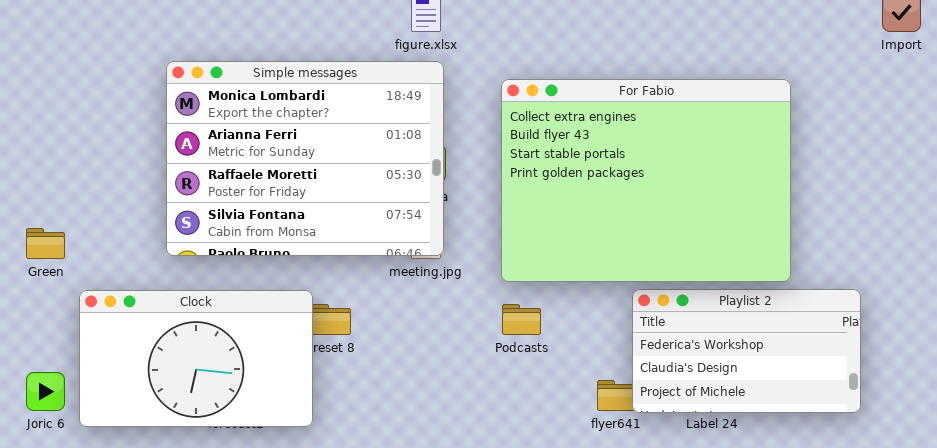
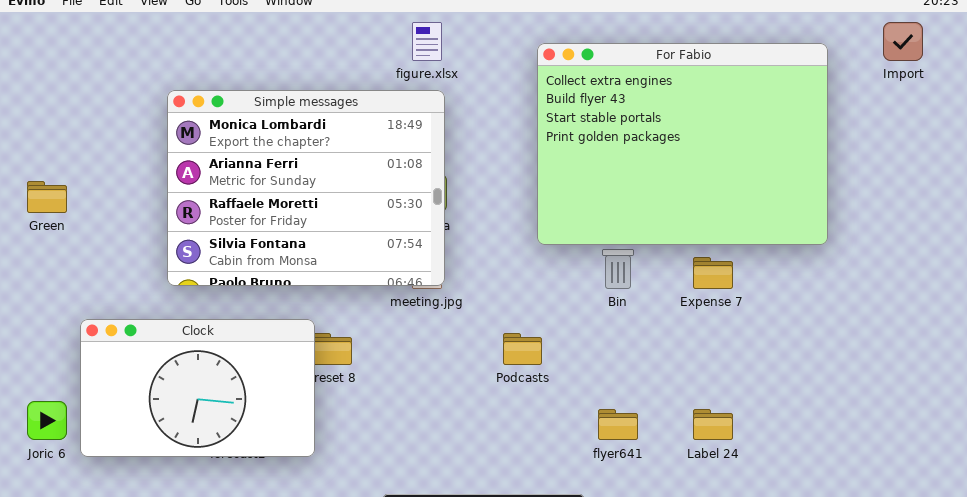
For Fabio: [501,79,791,282] -> [537,43,828,245], moved
Green: [26,228,65,259] -> [27,181,67,213], moved
Playlist 2: [632,289,861,413] -> none, closed

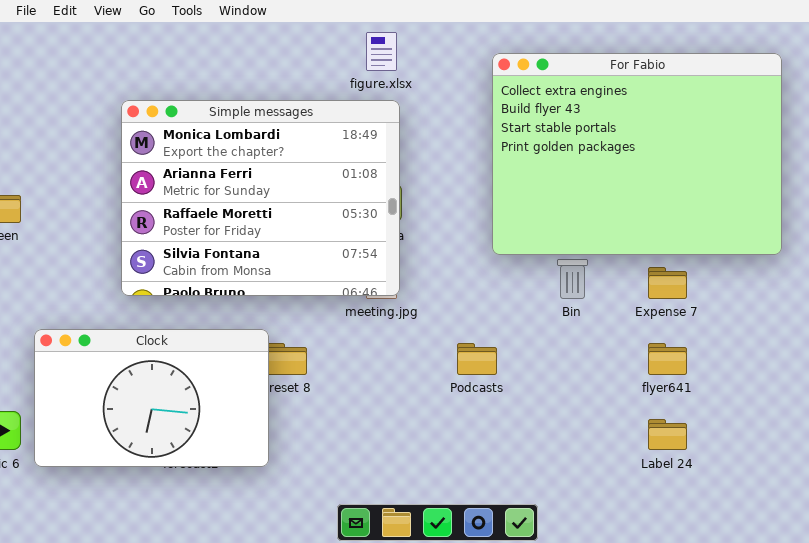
flyer641: [598,409,638,440] -> [648,343,687,375], moved

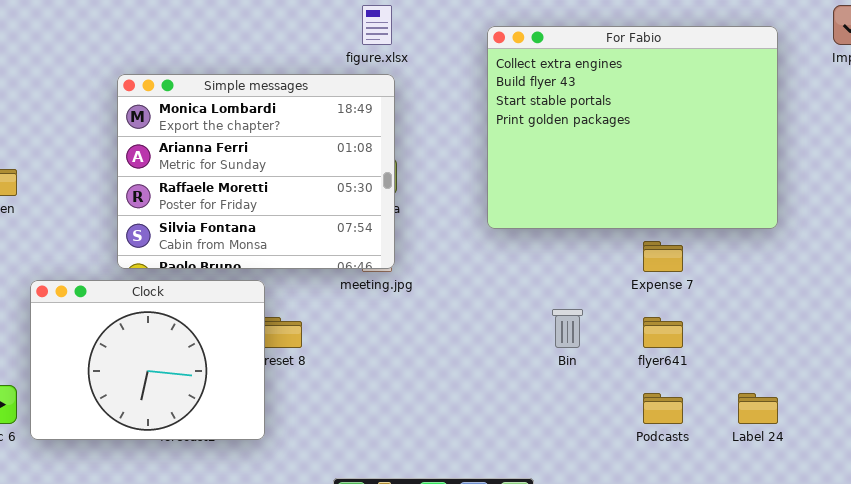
Bin: [557,259,588,299] -> [552,309,583,348], moved
Clock: [34,329,269,467] -> [30,280,265,440], resized
Podcasts: [457,343,497,375] -> [643,393,683,424], moved
Label 24: [648,419,687,450] -> [738,393,778,424], moved

